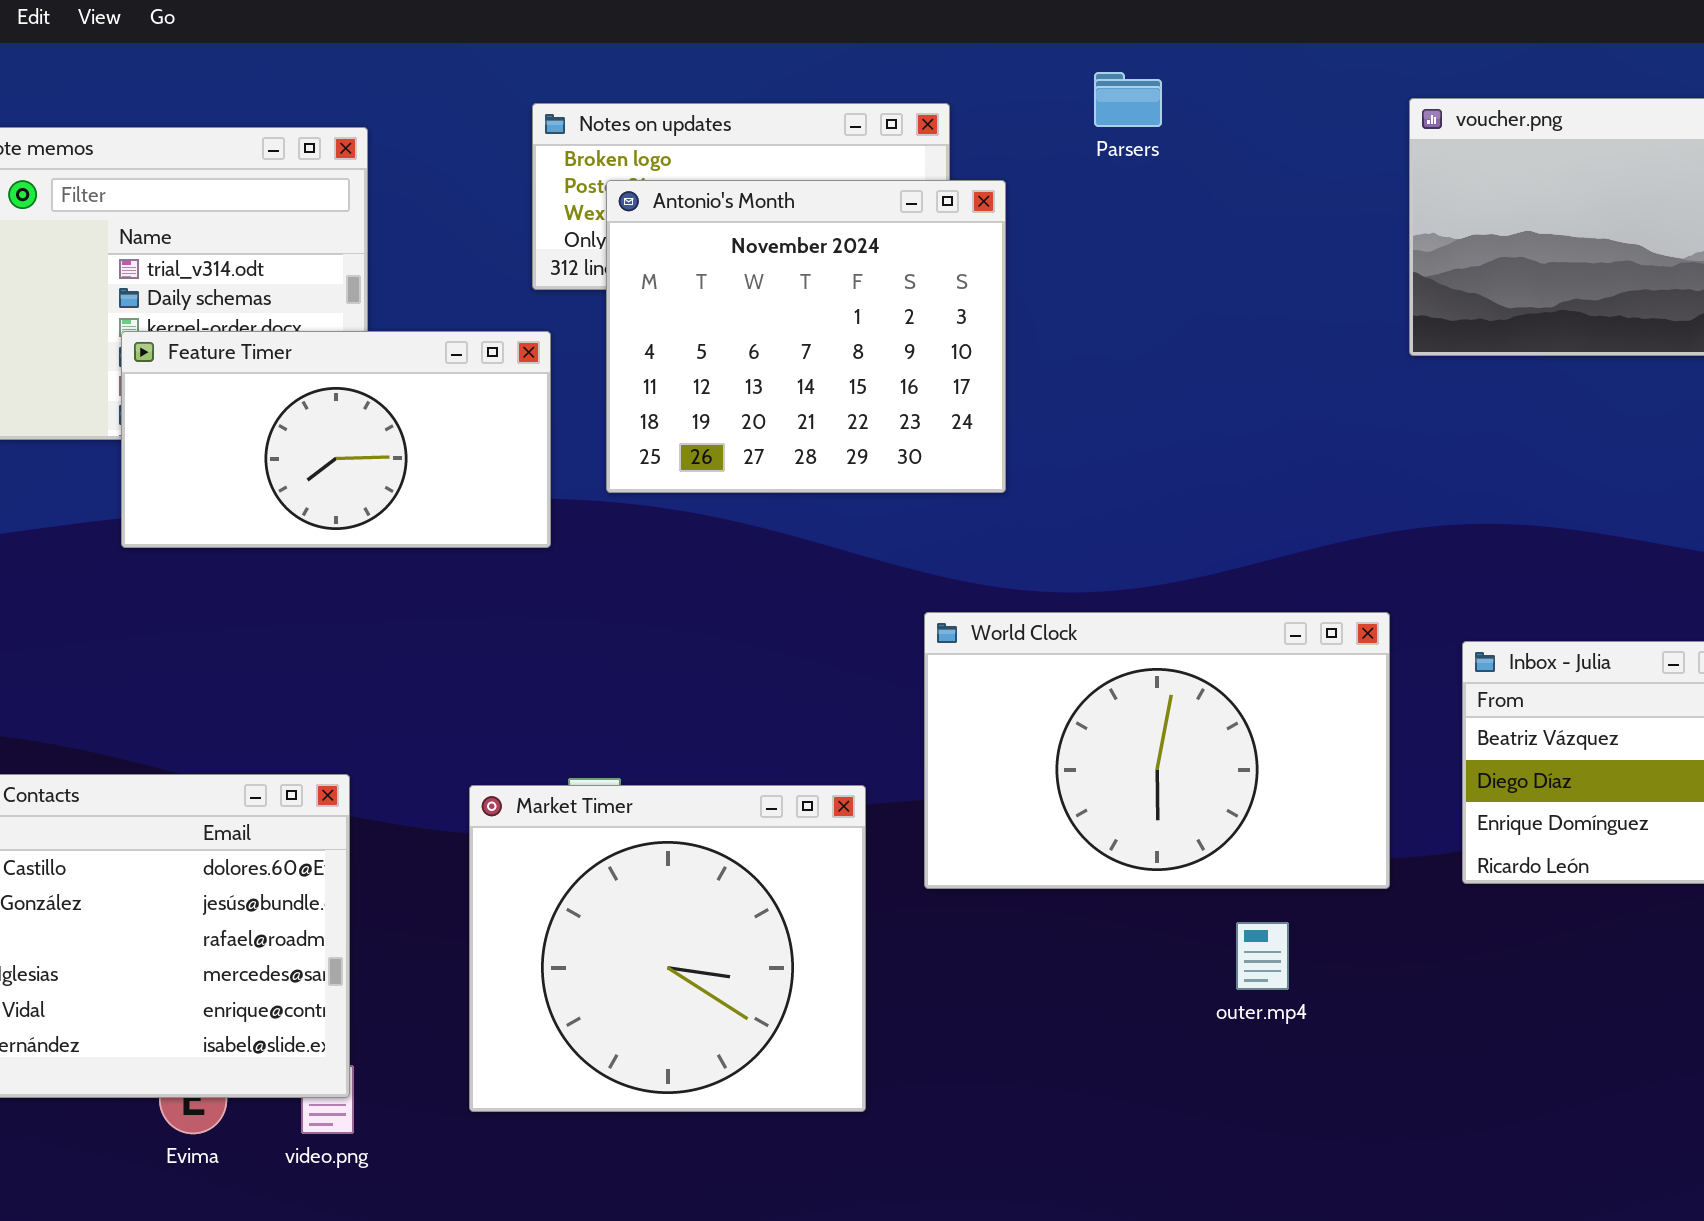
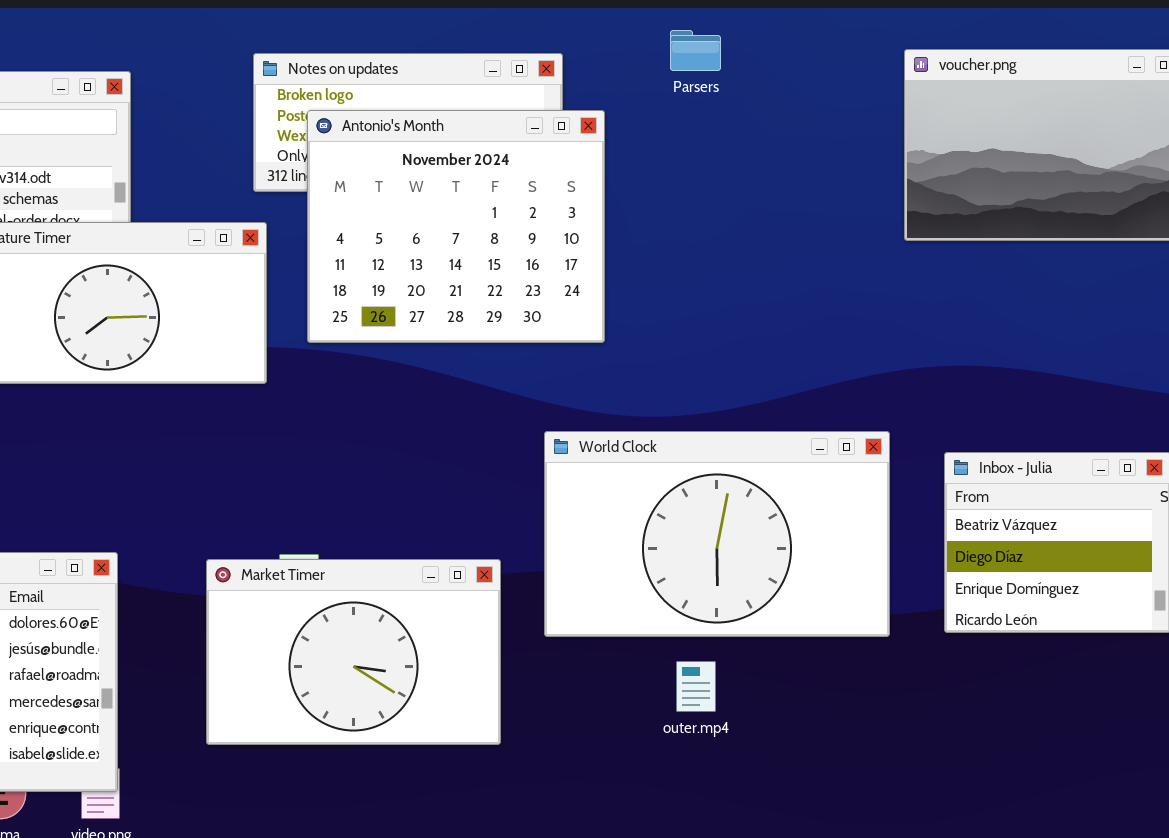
Market Timer: [469,785,866,1112] -> [206,559,501,745], resized
outer.mp4: [1236,922,1289,990] -> [676,661,716,712], moved

